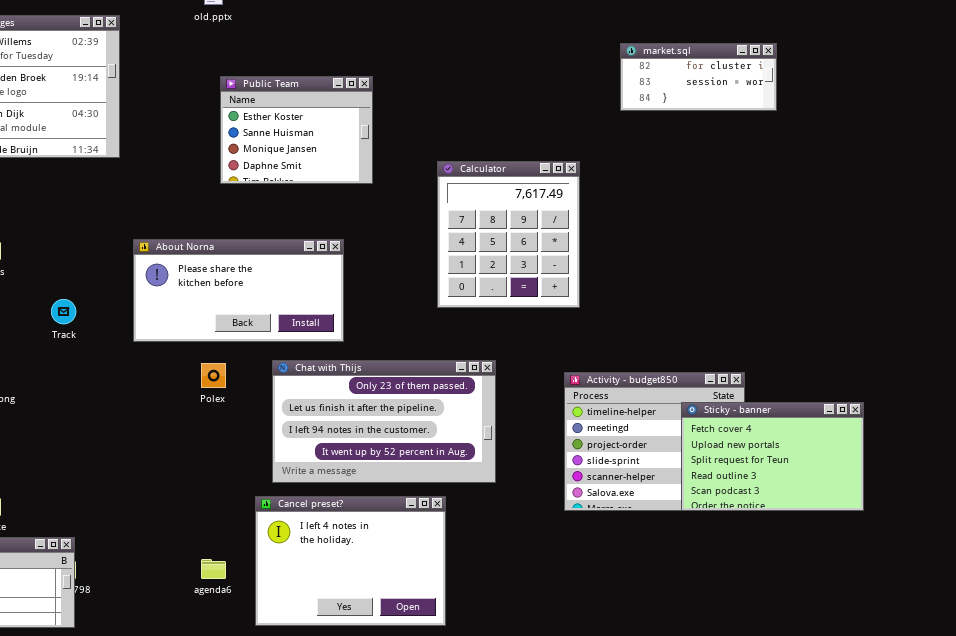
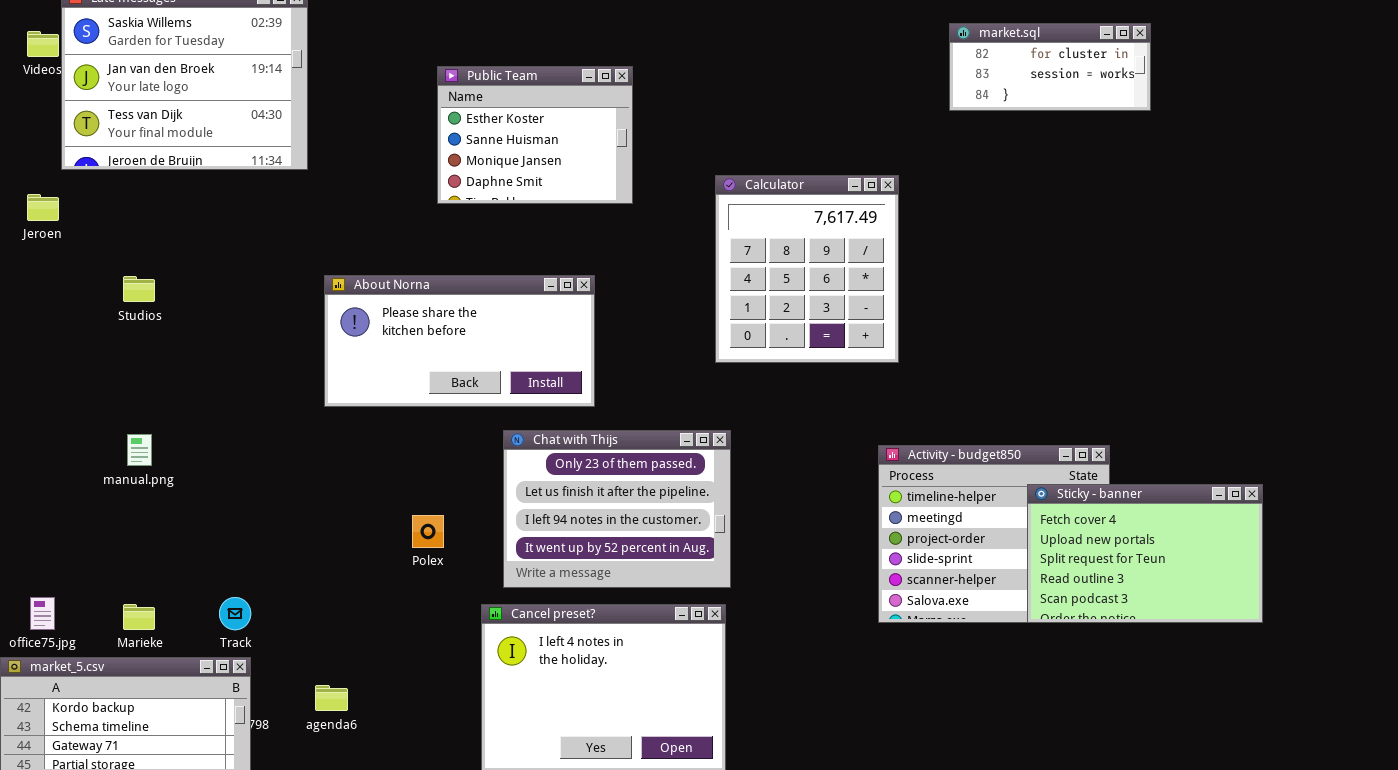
Track: [51,299,76,324] -> [219,597,251,630], moved
Chat with Thijs: [272,360,496,483] -> [503,430,731,588], resized
Polex: [201,363,226,388] -> [412,515,444,548], moved
agenda6: [201,559,226,579] -> [315,685,348,711], moved

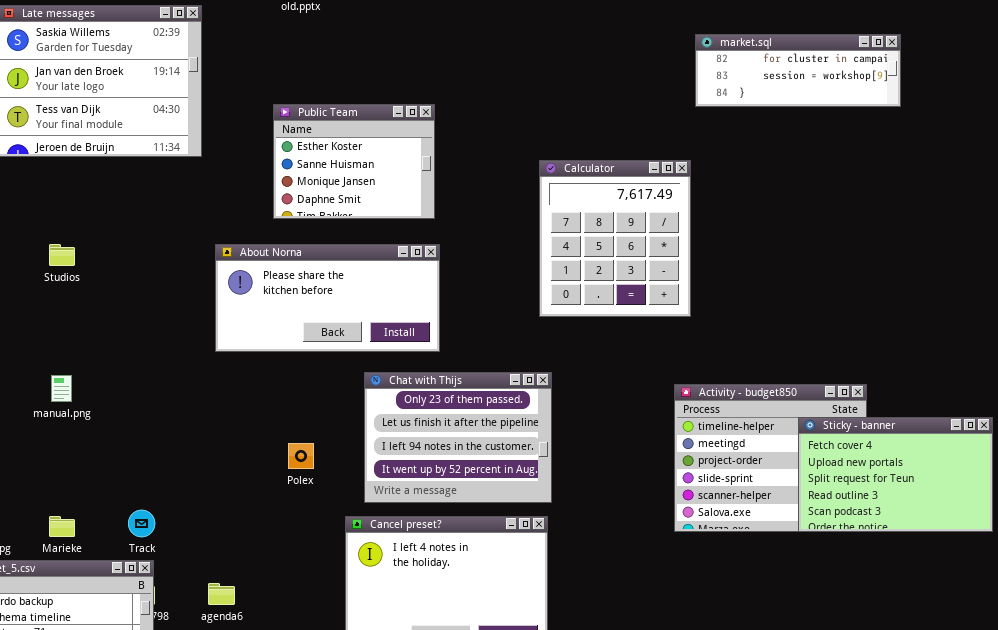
market.sql: [949,23,1151,111] -> [695,34,901,107], resized
Public Team: [437,66,633,204] -> [273,104,435,219], moved

